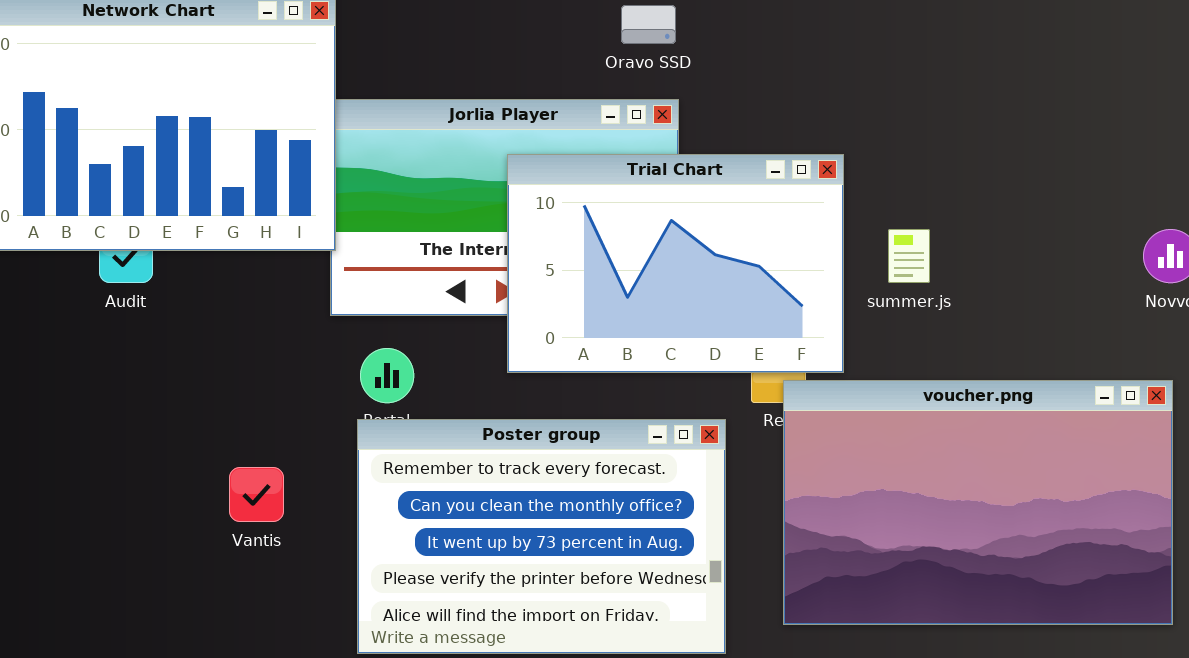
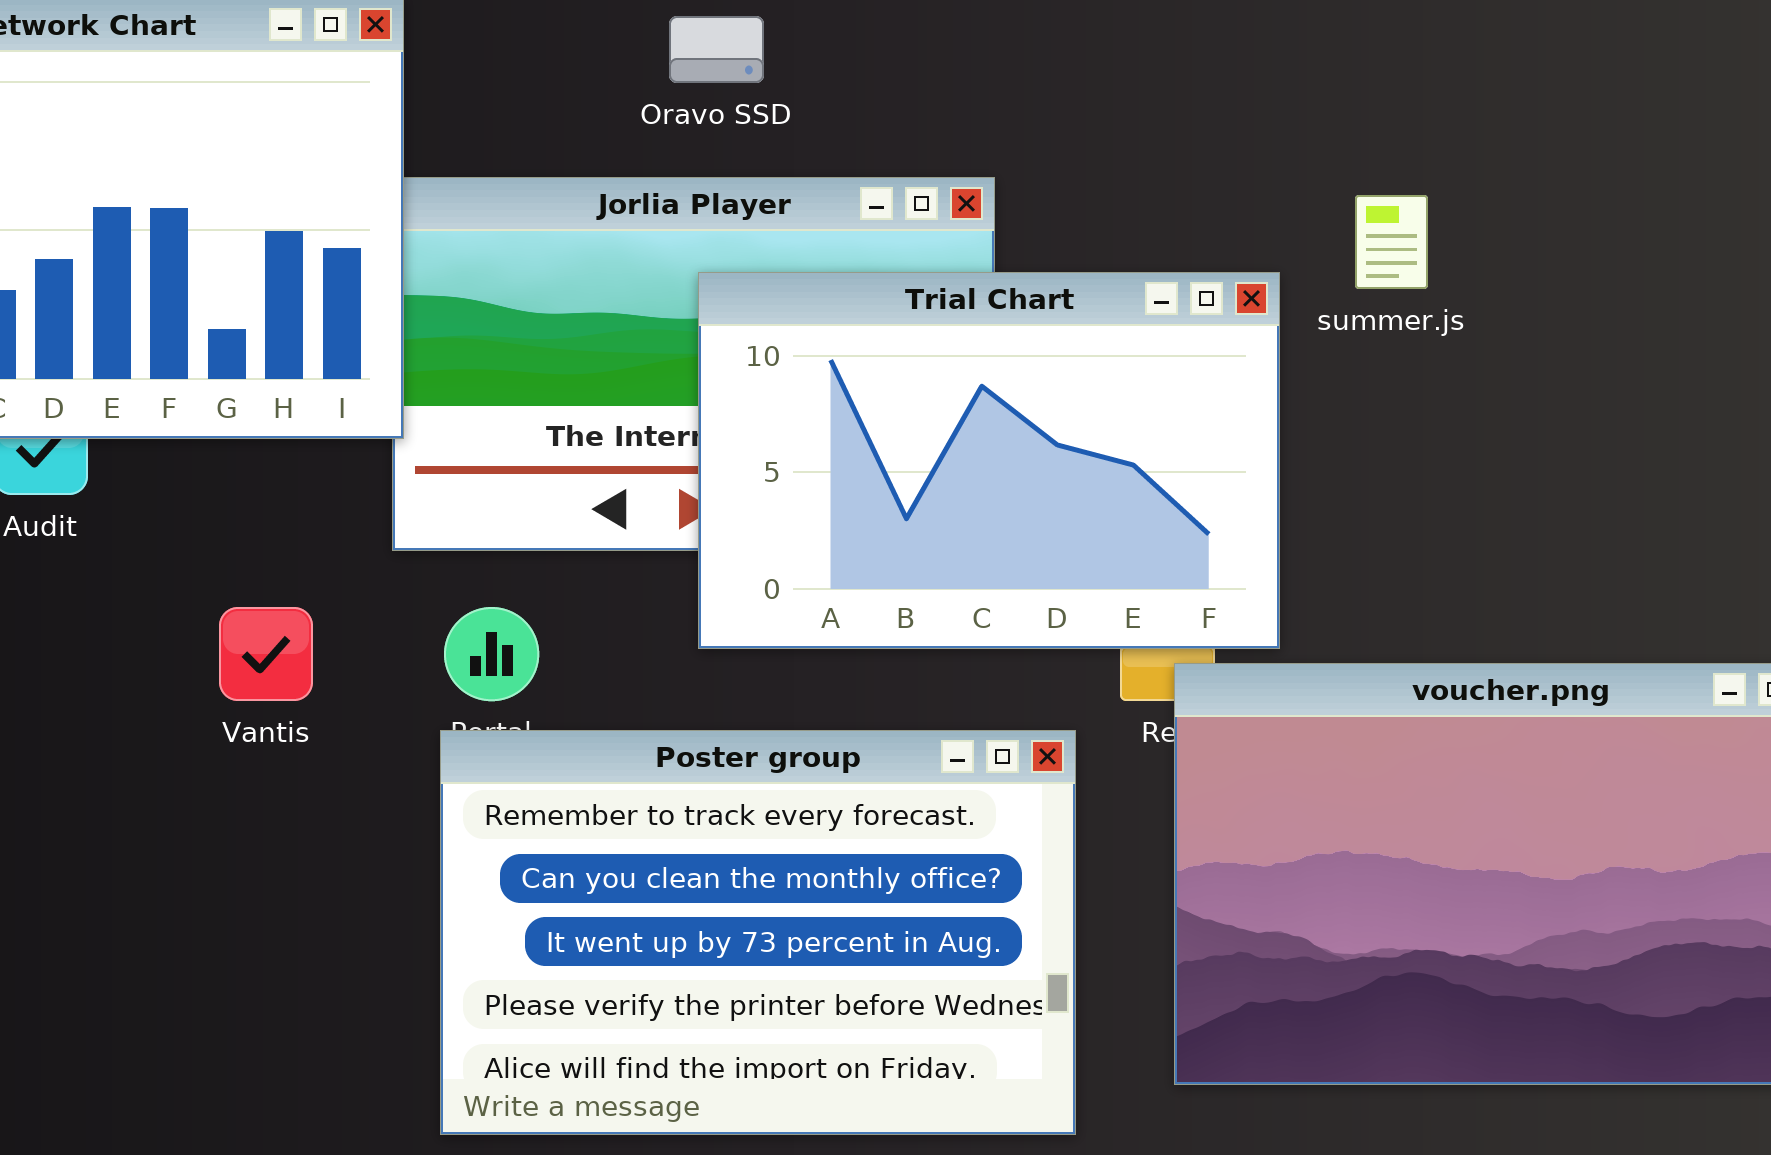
Oravo SSD: [621,5,676,44] -> [669,16,764,83], moved
summer.js: [888,229,930,283] -> [1355,195,1428,289], moved
Vantis: [229,467,284,522] -> [219,607,313,701], moved

